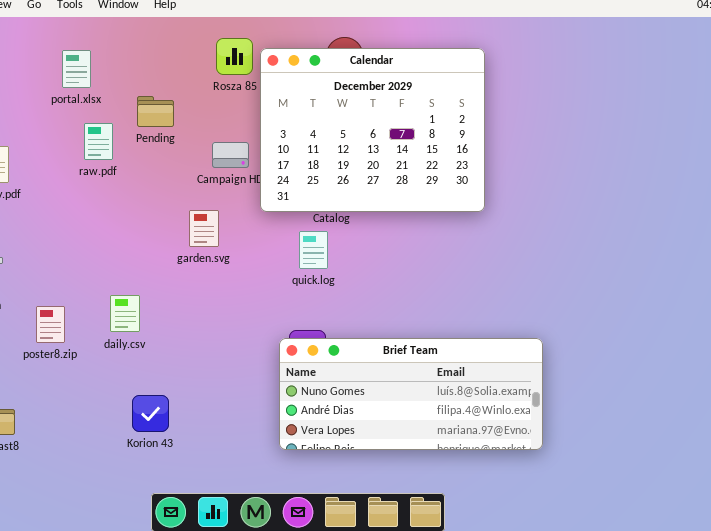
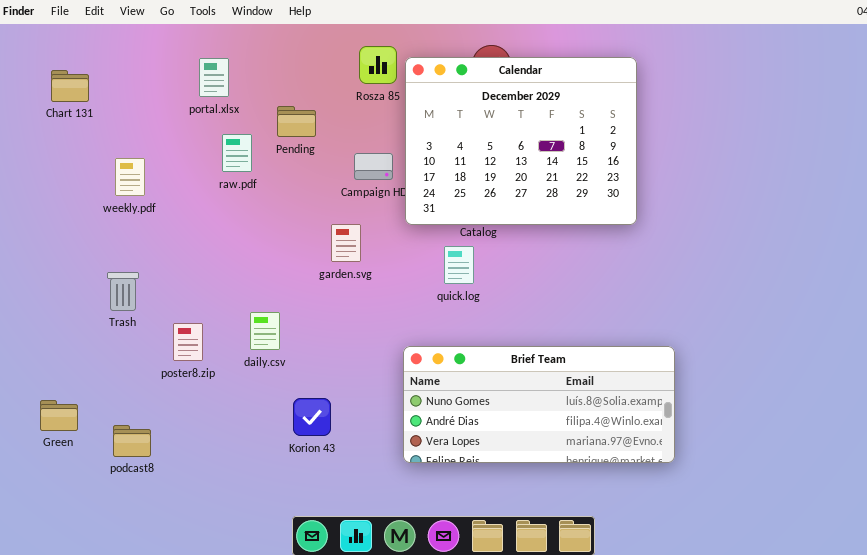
Brief Team: [279,338,543,450] -> [403,346,675,463], moved
Korion 43: [132,395,169,432] -> [293,398,331,436], moved

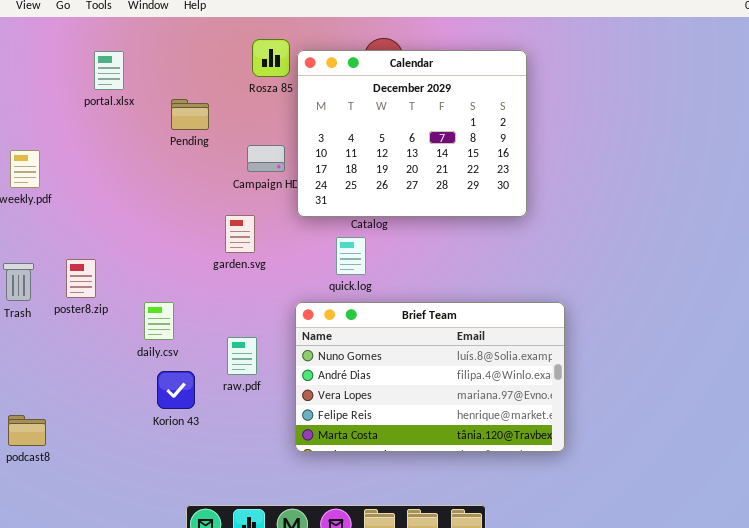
raw.pdf: [222,134,252,172] -> [227,337,257,375], moved
poster8.zip: [173,323,203,361] -> [66,259,96,298], moved
Brief Team: [403,346,675,463] -> [295,302,565,452], resized
Korion 43: [293,398,331,436] -> [157,371,195,409], moved

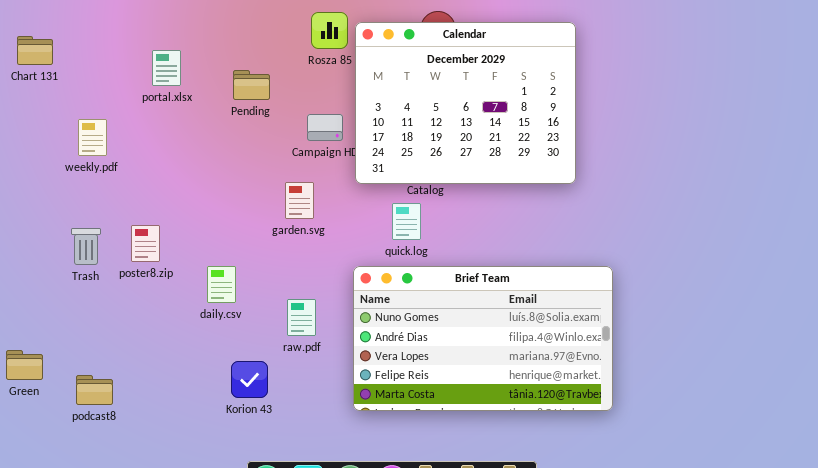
portal.xlsx: [94,51,124,90] -> [152,50,181,86], moved
Korion 43: [157,371,195,409] -> [231,361,268,398], moved

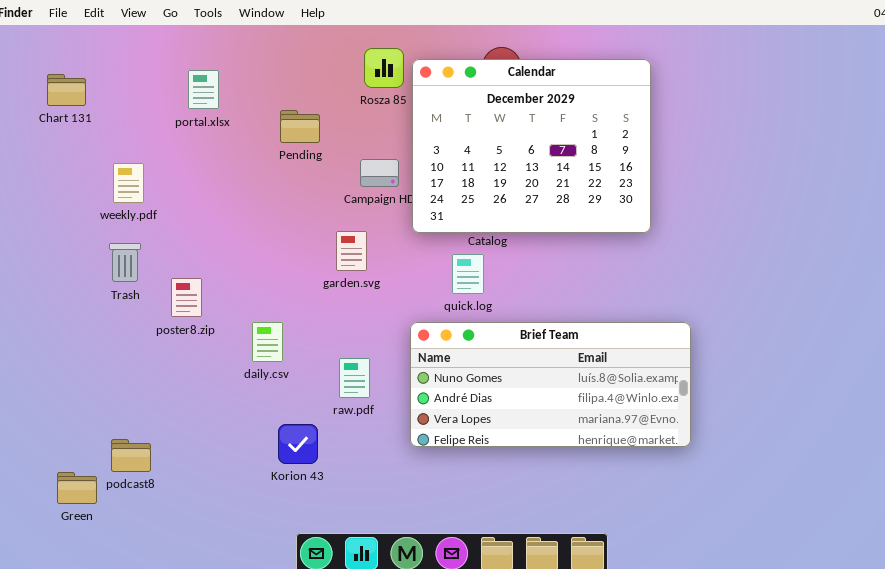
portal.xlsx: [152,50,181,86] -> [188,70,219,109], moved
Trash: [71,228,101,265] -> [109,243,141,282], moved
Brief Team: [353,266,613,411] -> [410,322,691,447], resized
Green: [6,350,43,380] -> [57,472,97,504], moved

